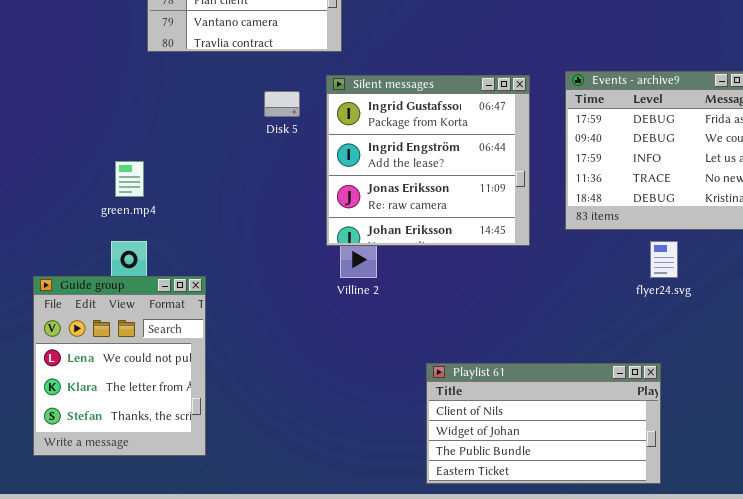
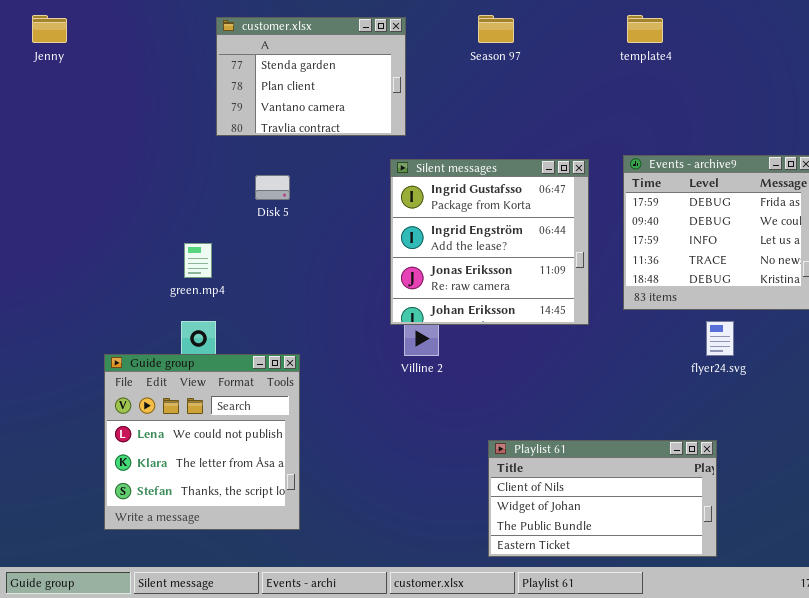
Disk 5: [264,91,300,117] -> [255,175,290,200], moved
Guide group: [33,276,206,456] -> [104,354,300,530], resized

